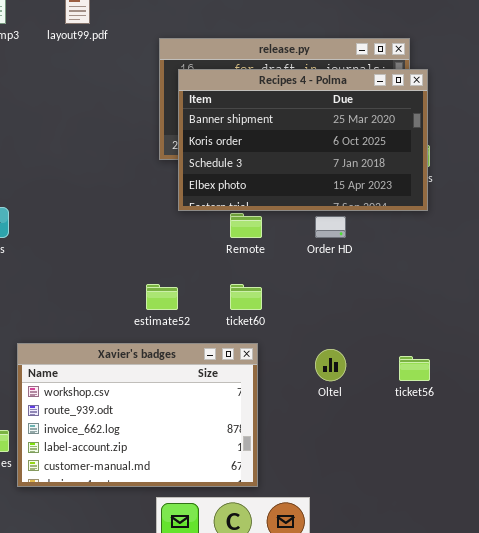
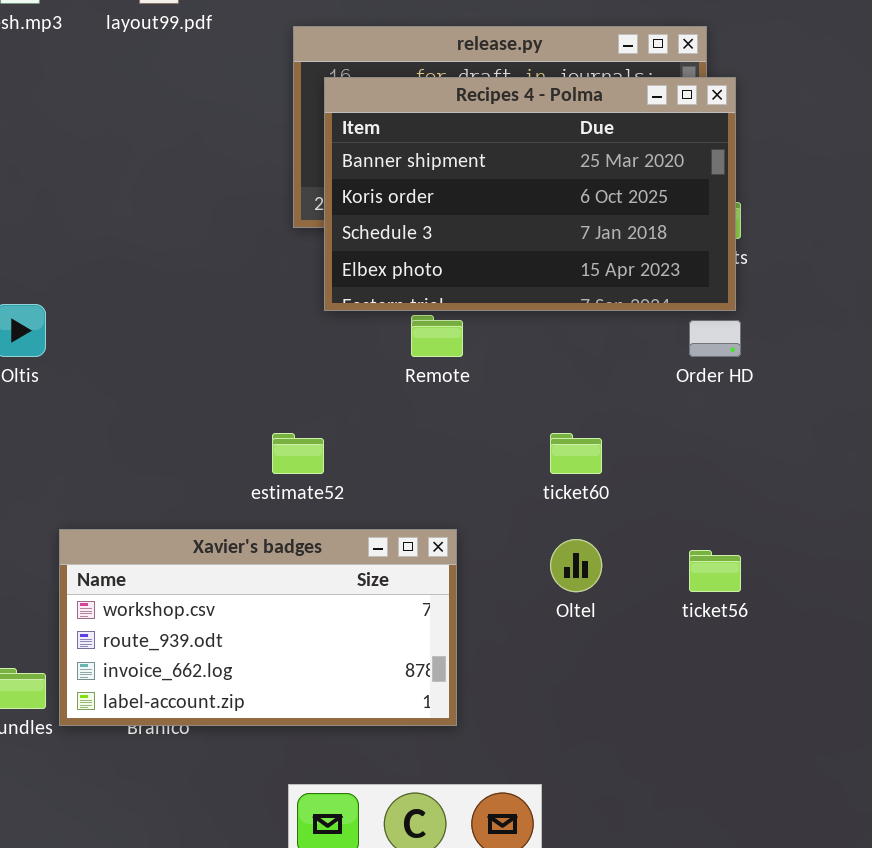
Order HD: [315,216,346,238] -> [689,320,741,357], moved
ticket60: [230,284,262,310] -> [550,433,602,474], moved
Xavier's badges: [17,343,258,487] -> [59,529,457,726], resized

